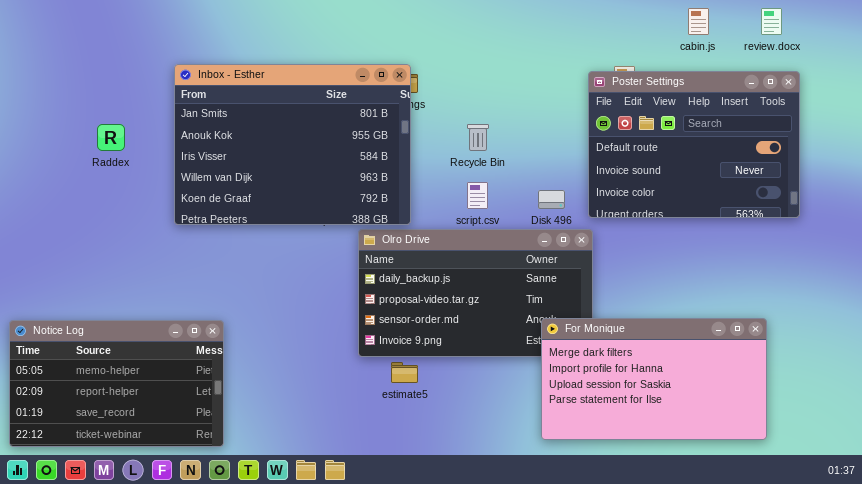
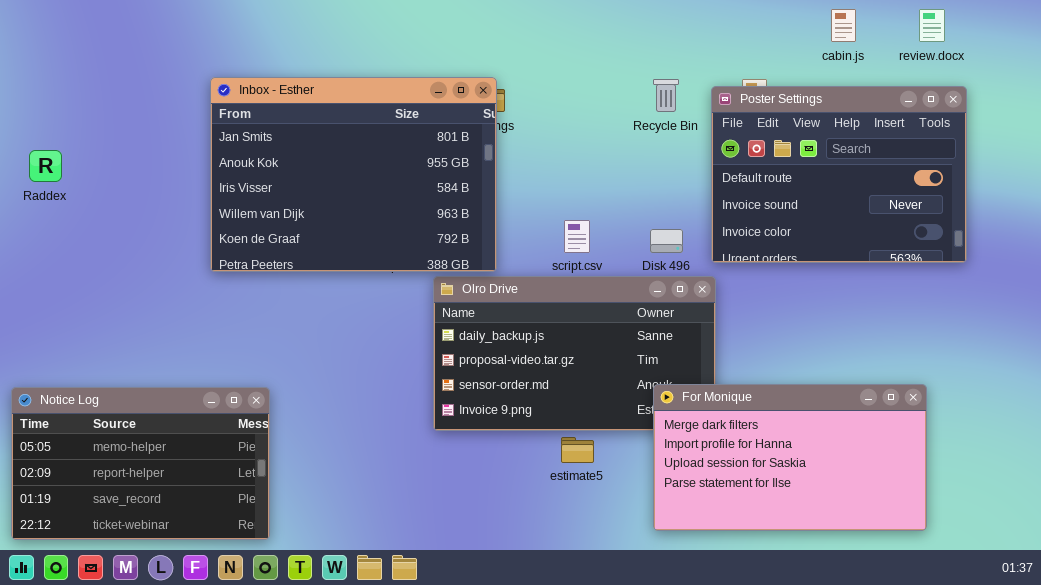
Raddex: [97,124,125,151] -> [29,150,62,182], moved
Recycle Bin: [467,124,489,151] -> [653,79,679,112], moved
estimate5: [391,362,418,383] -> [561,437,594,463], moved

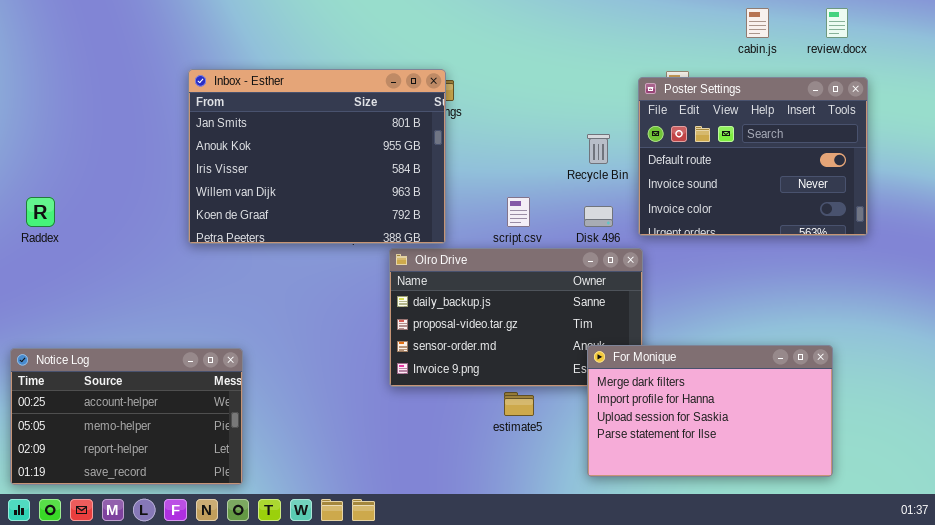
Recycle Bin: [653,79,679,112] -> [587,134,610,164], moved
Raddex: [29,150,62,182] -> [26,197,55,227], moved
Notice Log: [11,387,270,540] -> [10,348,243,485], scrolled up 1 row

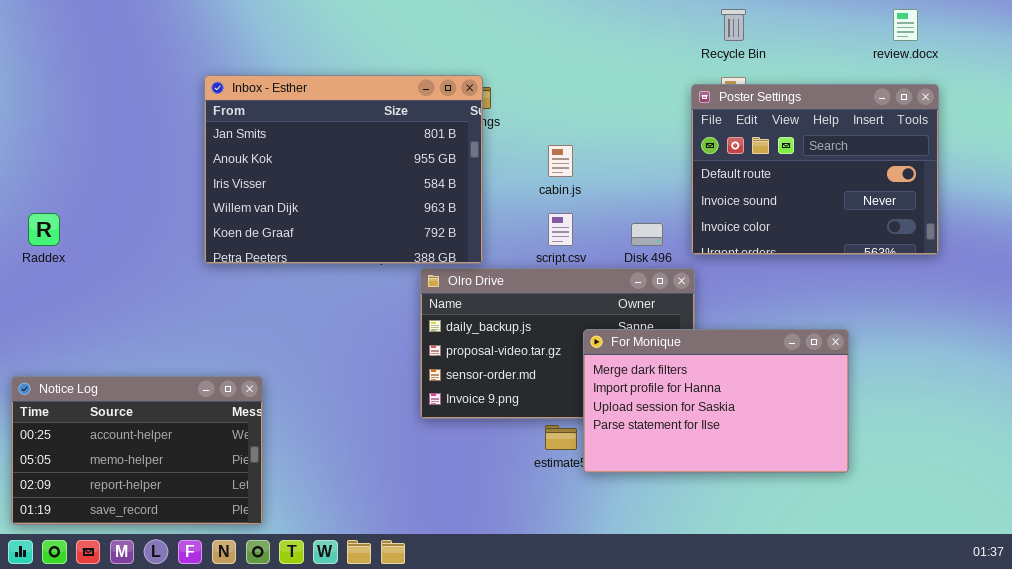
cabin.js: [746,8,769,38] -> [548,145,573,177], moved
Recycle Bin: [587,134,610,164] -> [721,9,746,41], moved
For Monique: [587,345,833,477] -> [583,329,849,473], moved

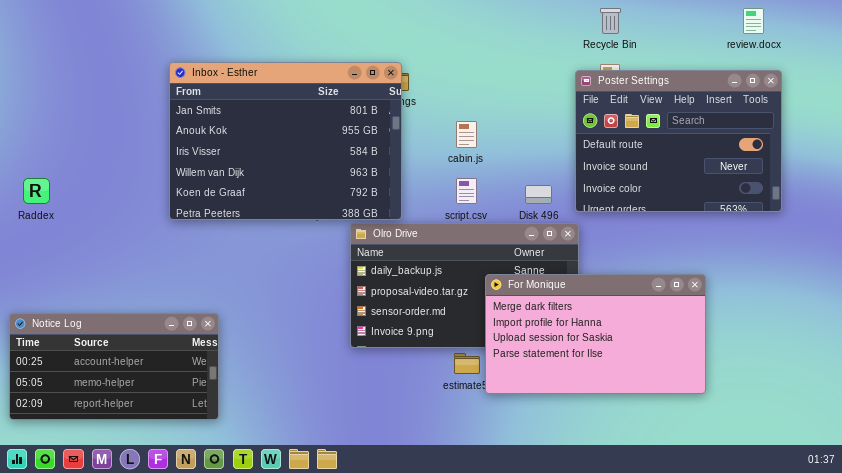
Notice Log: [11,376,263,525] -> [9,313,219,420], resized

